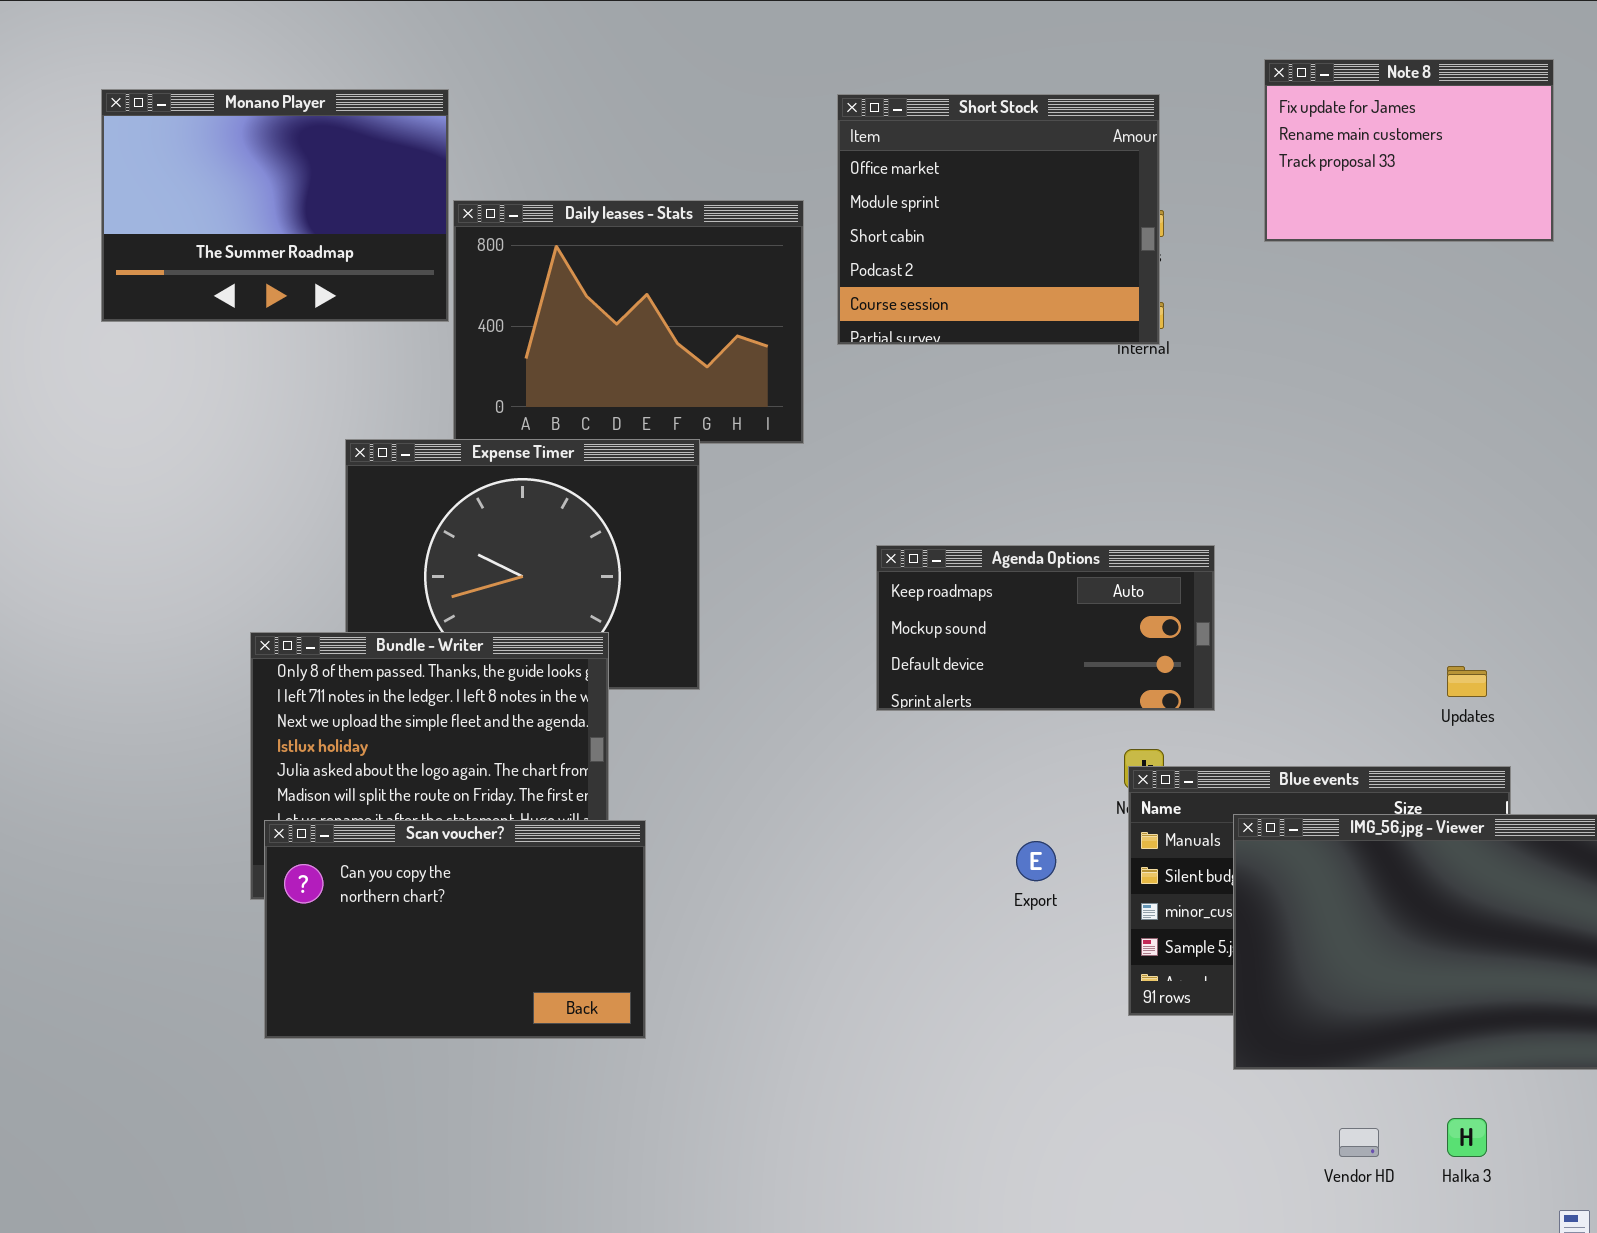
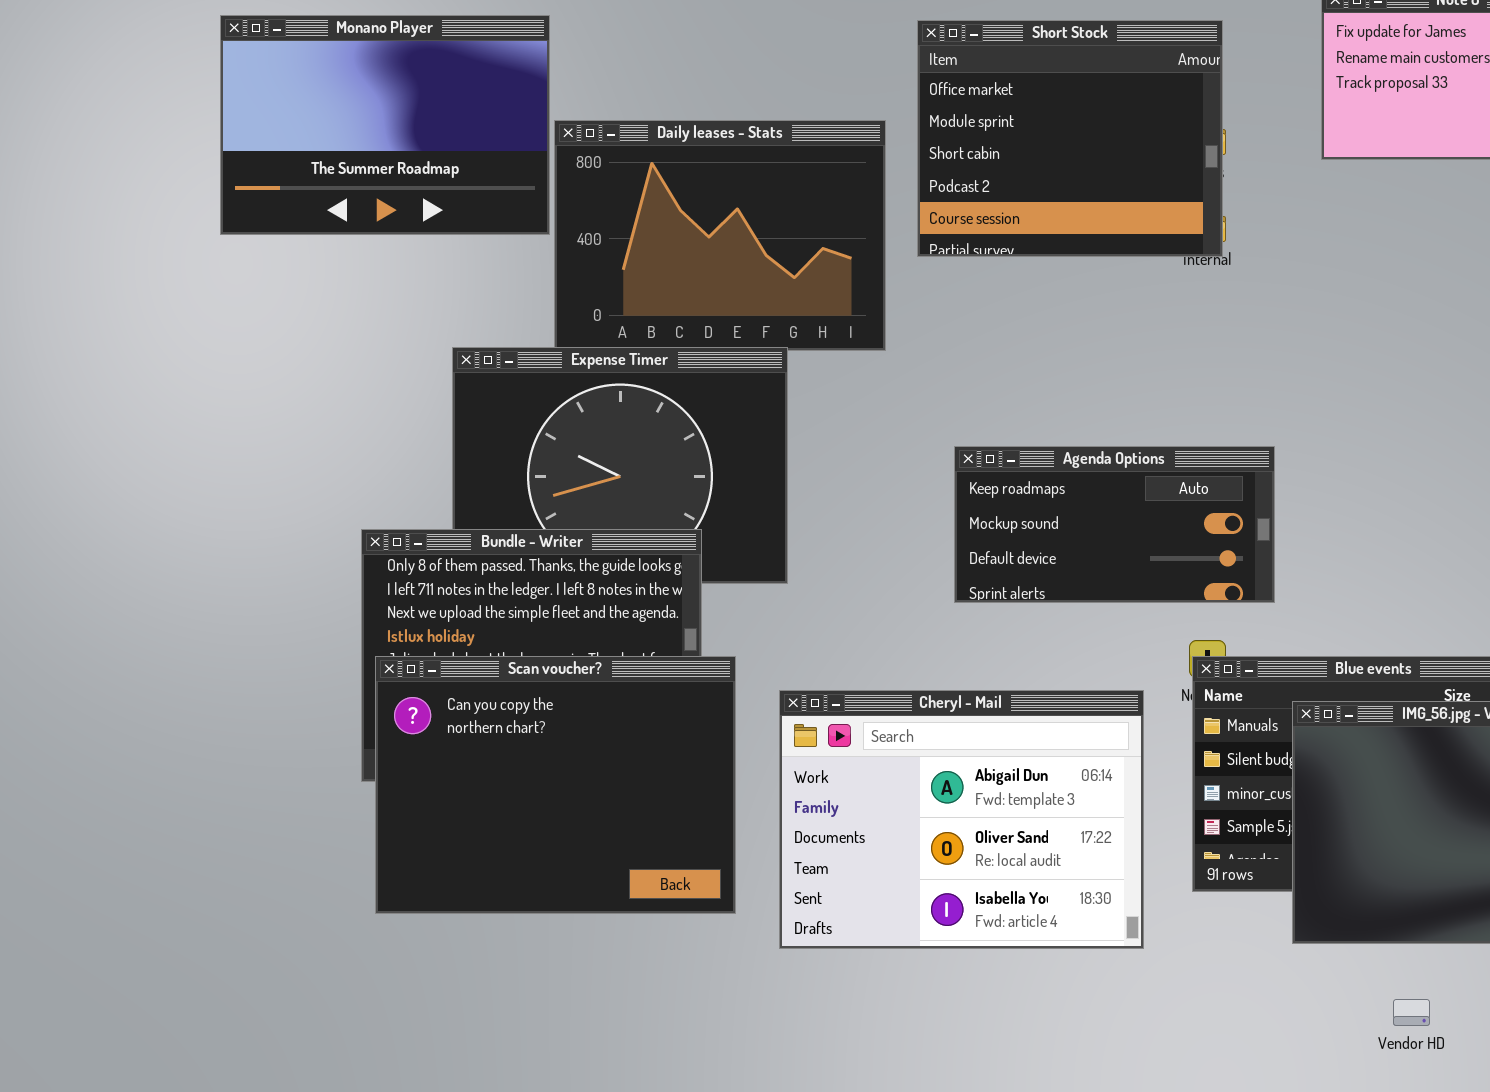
Cheryl - Mail: none -> [779,690,1144,949], opened
Scan voucher?: [264,820,646,1039] -> [375,656,736,914], resized

